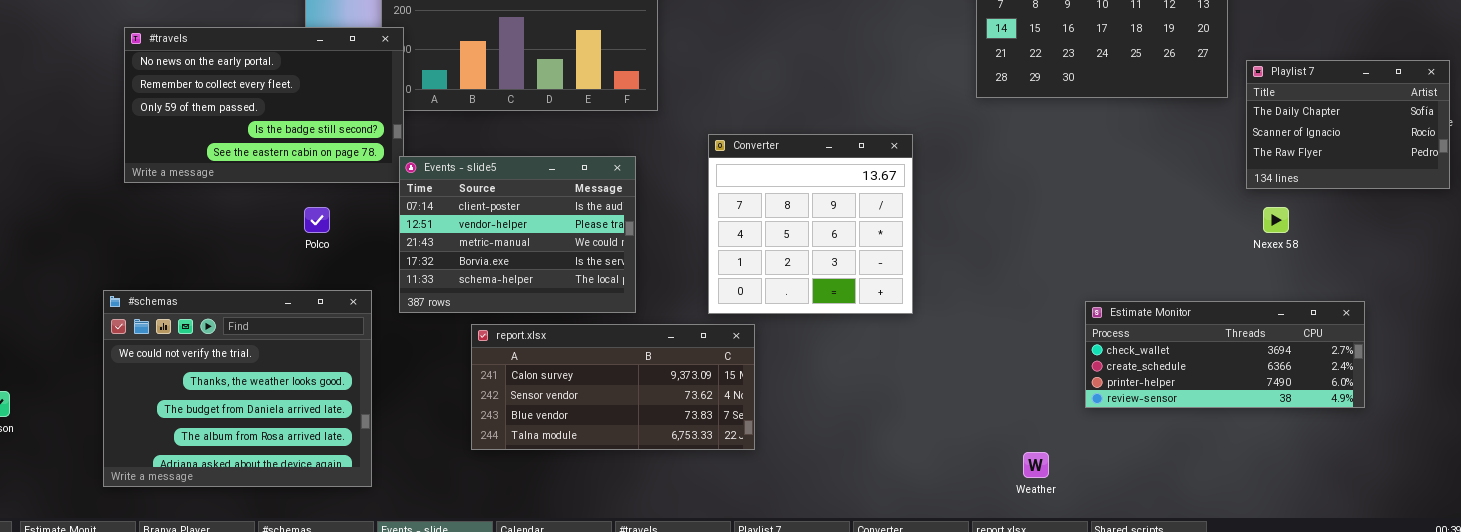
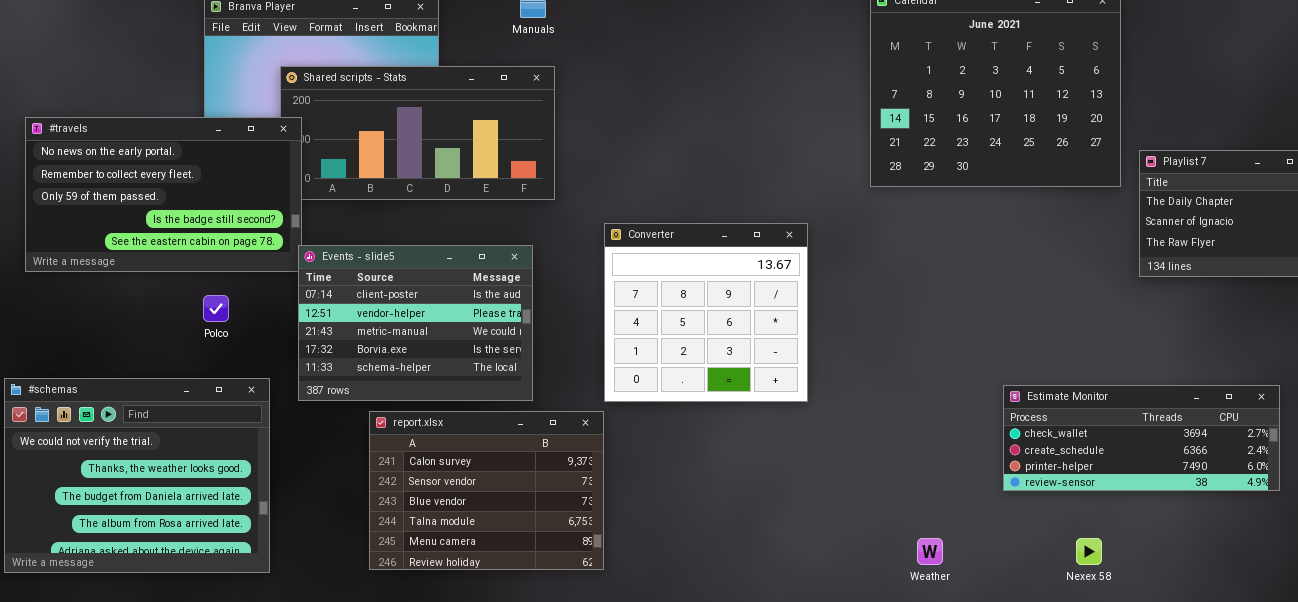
Nexex 58: [1263,207,1289,233] -> [1076,538,1102,565], moved
Estimate Monitor: [1085,301,1365,408] -> [1003,385,1280,491], moved
report.xlsx: [471,324,755,450] -> [369,411,604,570], resized

